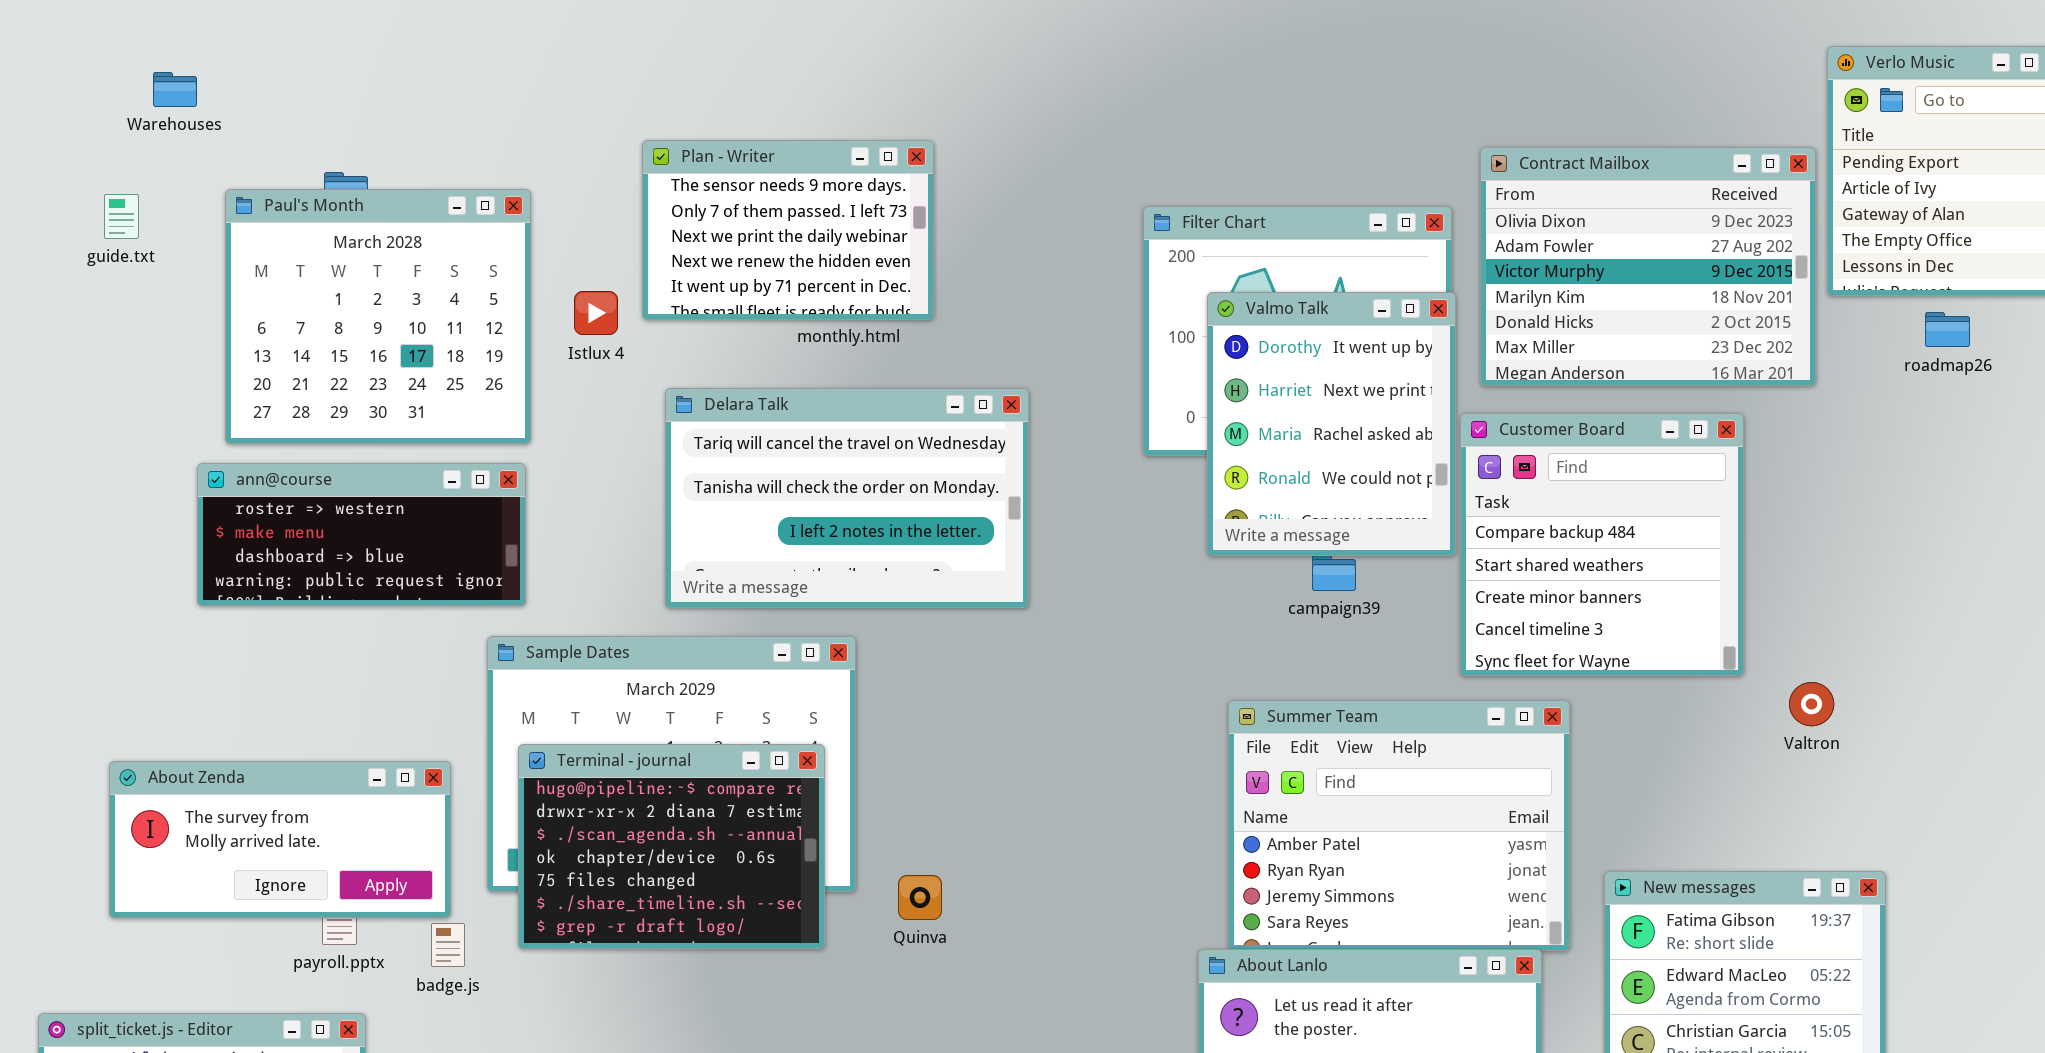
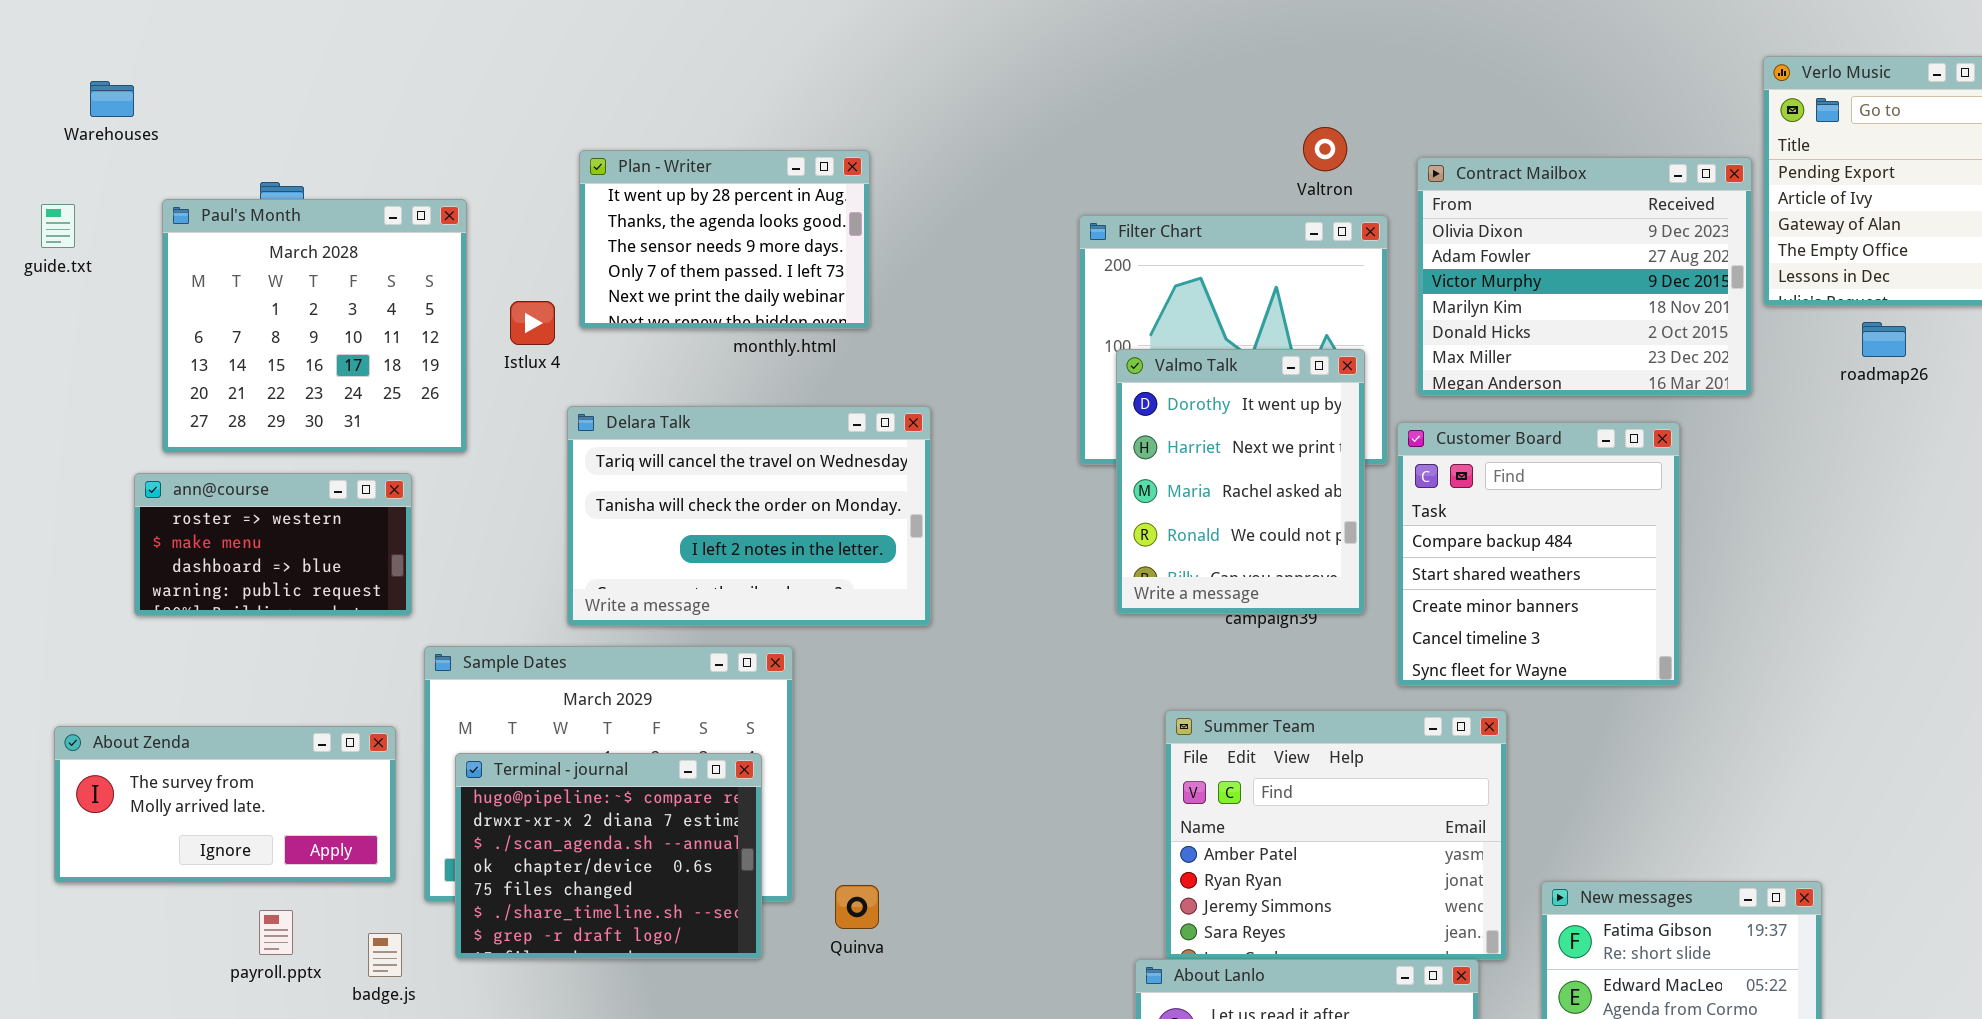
Plan - Writer: [642,140,934,320] -> [579,150,870,329], scrolled up 2 rows
Valmo Talk: [1207,292,1456,556] -> [1116,349,1365,614], moved
Delara Talk: [665,388,1029,608] -> [567,406,931,626], moved
ann@course: [197,463,526,606] -> [134,473,412,616], resized
Valtron: [1789,682,1834,726] -> [1303,127,1347,171], moved
About Zenda: [109,761,451,918] -> [54,726,396,883], moved

